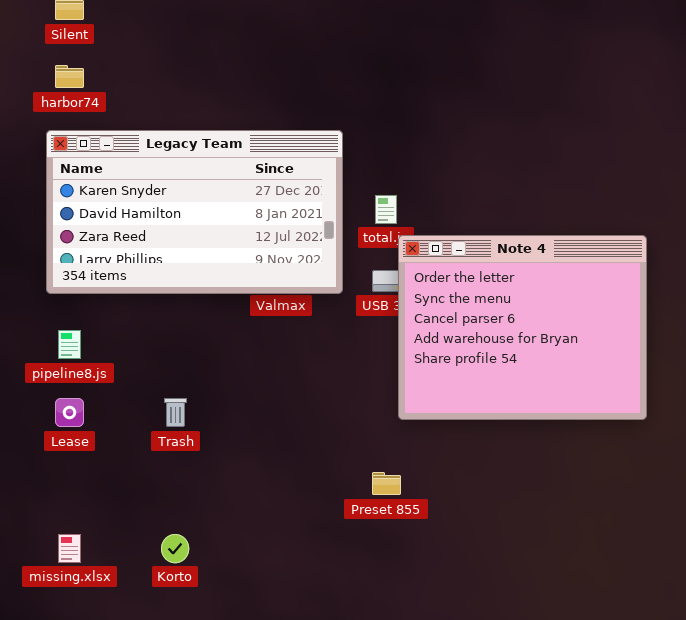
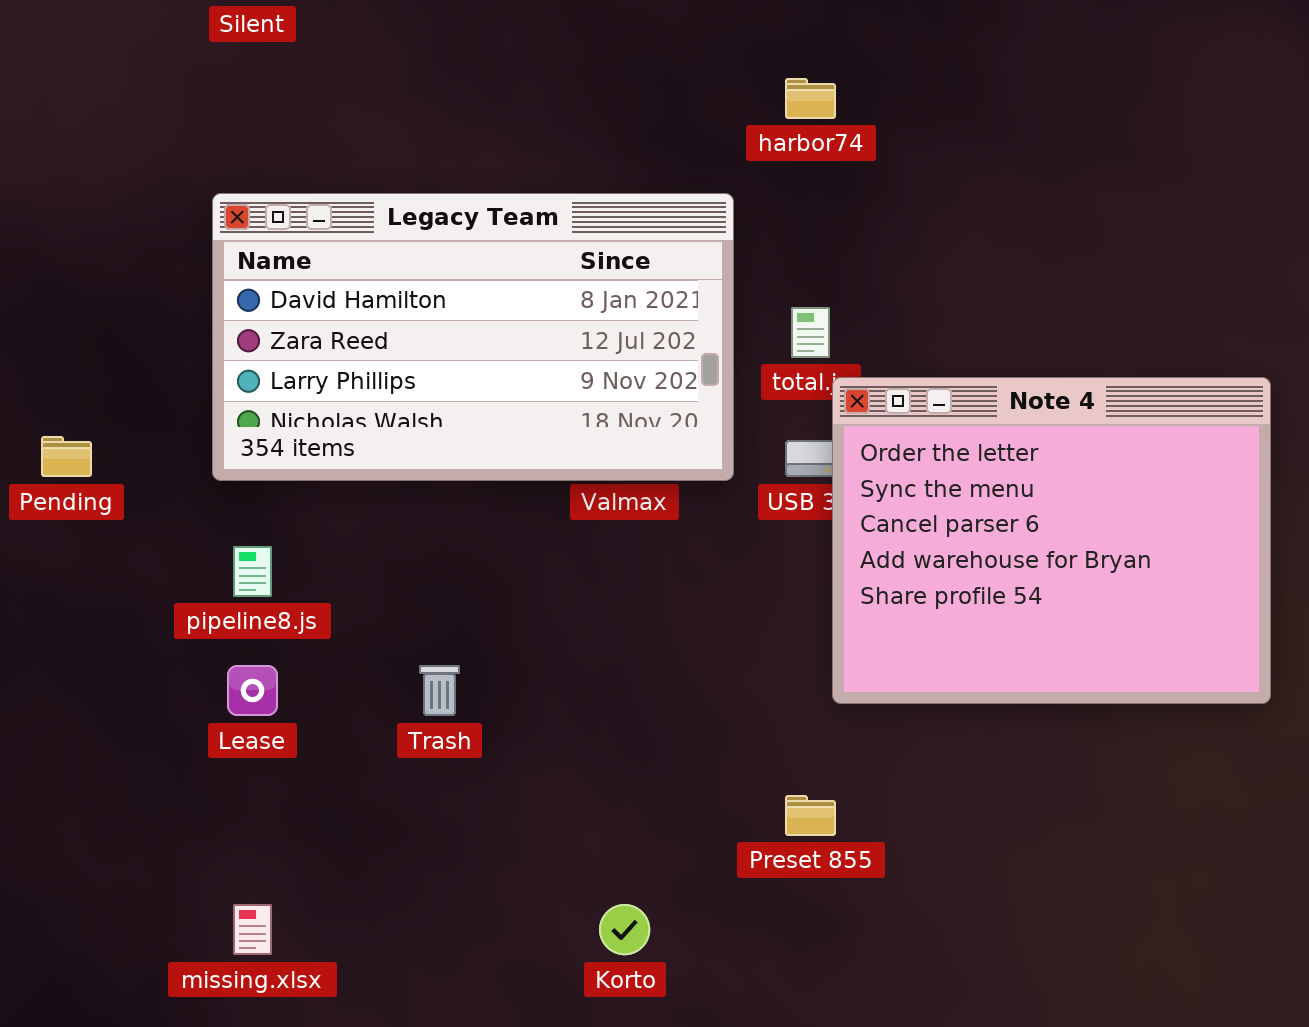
harbor74: [55,65,84,88] -> [785,78,836,119], moved
Legacy Team: [46,130,343,294] -> [212,193,734,481], scrolled down 1 row
Korto: [161,534,189,563] -> [599,904,650,955], moved

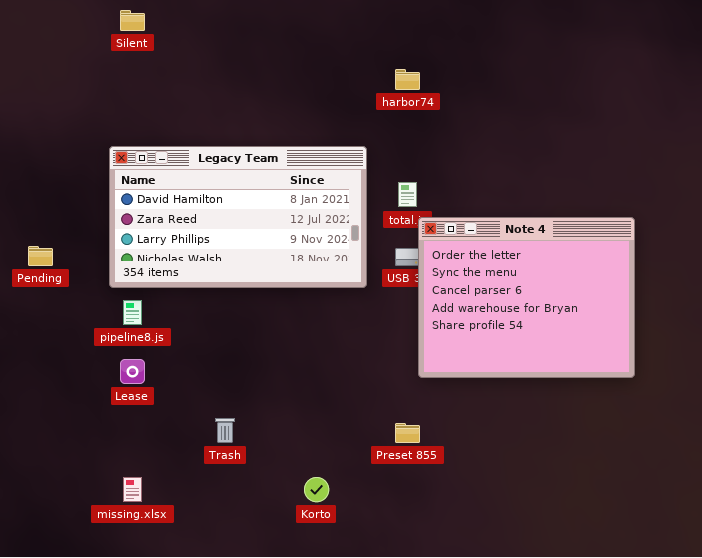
Legacy Team: [212,193,734,481] -> [109,146,367,288], moved
Trash: [419,665,460,716] -> [215,418,235,443], moved

